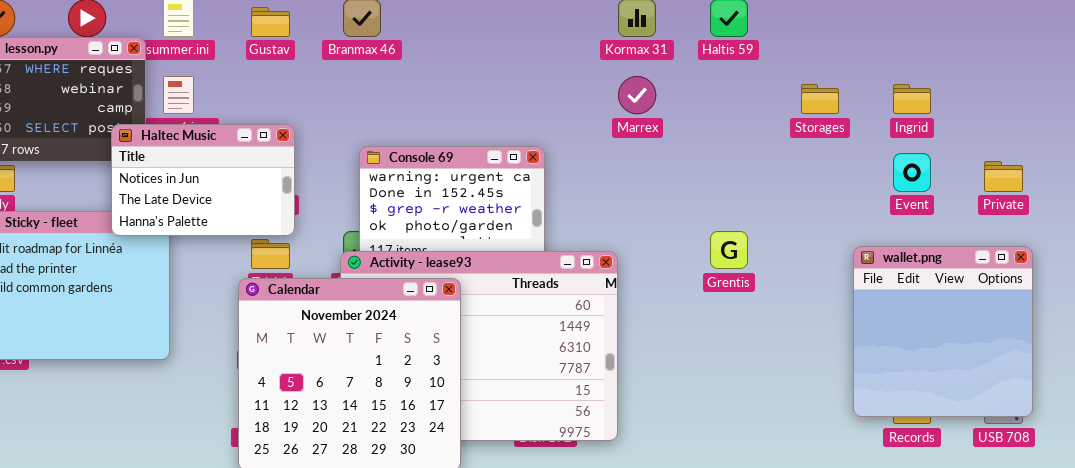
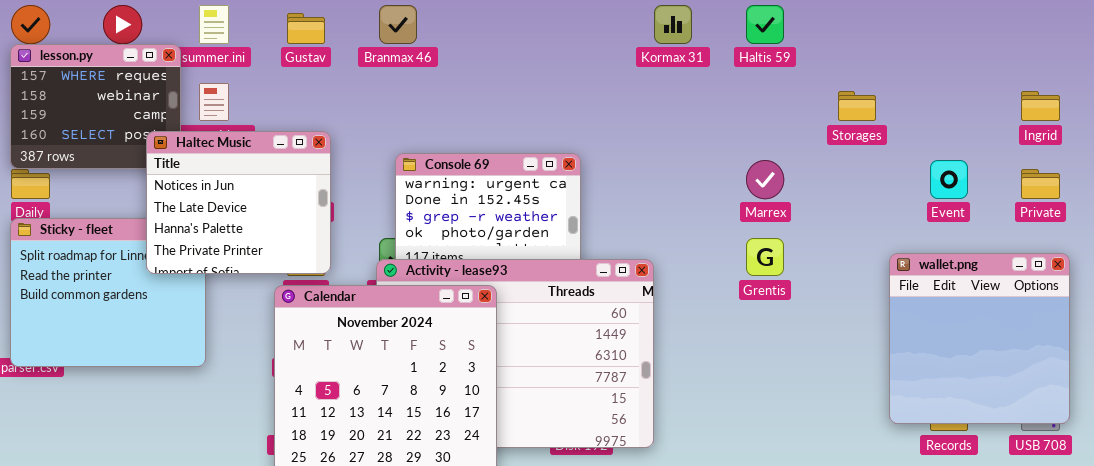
Marrex: [618,76,656,114] -> [746,160,784,199], moved
Ingrid: [893,84,931,114] -> [1021,91,1060,121], moved
Haltec Music: [111,124,295,236] -> [146,131,331,274], resized

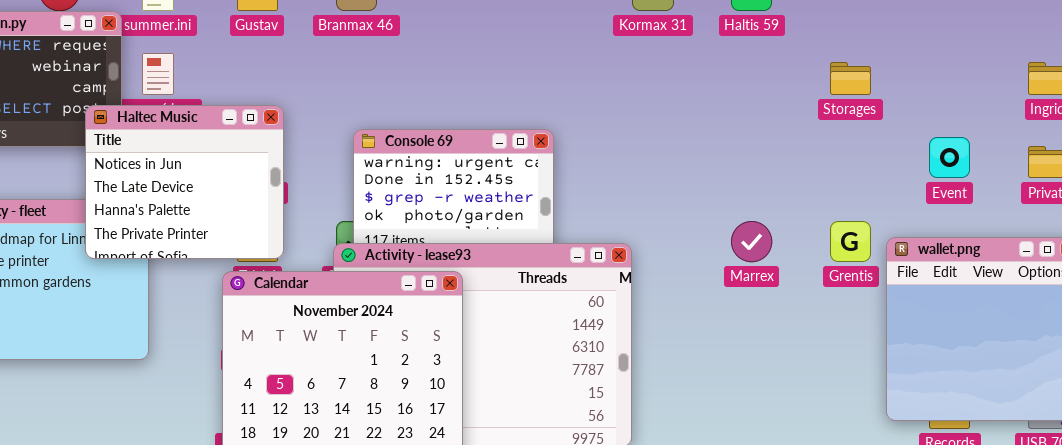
Marrex: [746,160,784,199] -> [731,221,772,262], moved
Grentis: [746,238,784,276] -> [830,221,871,262], moved

